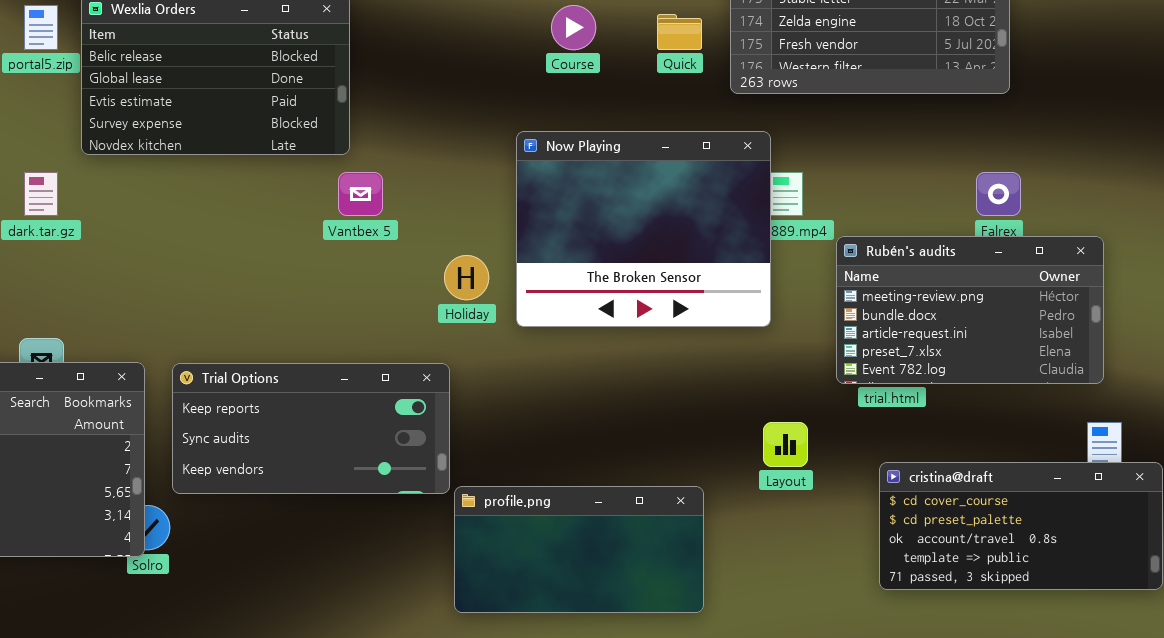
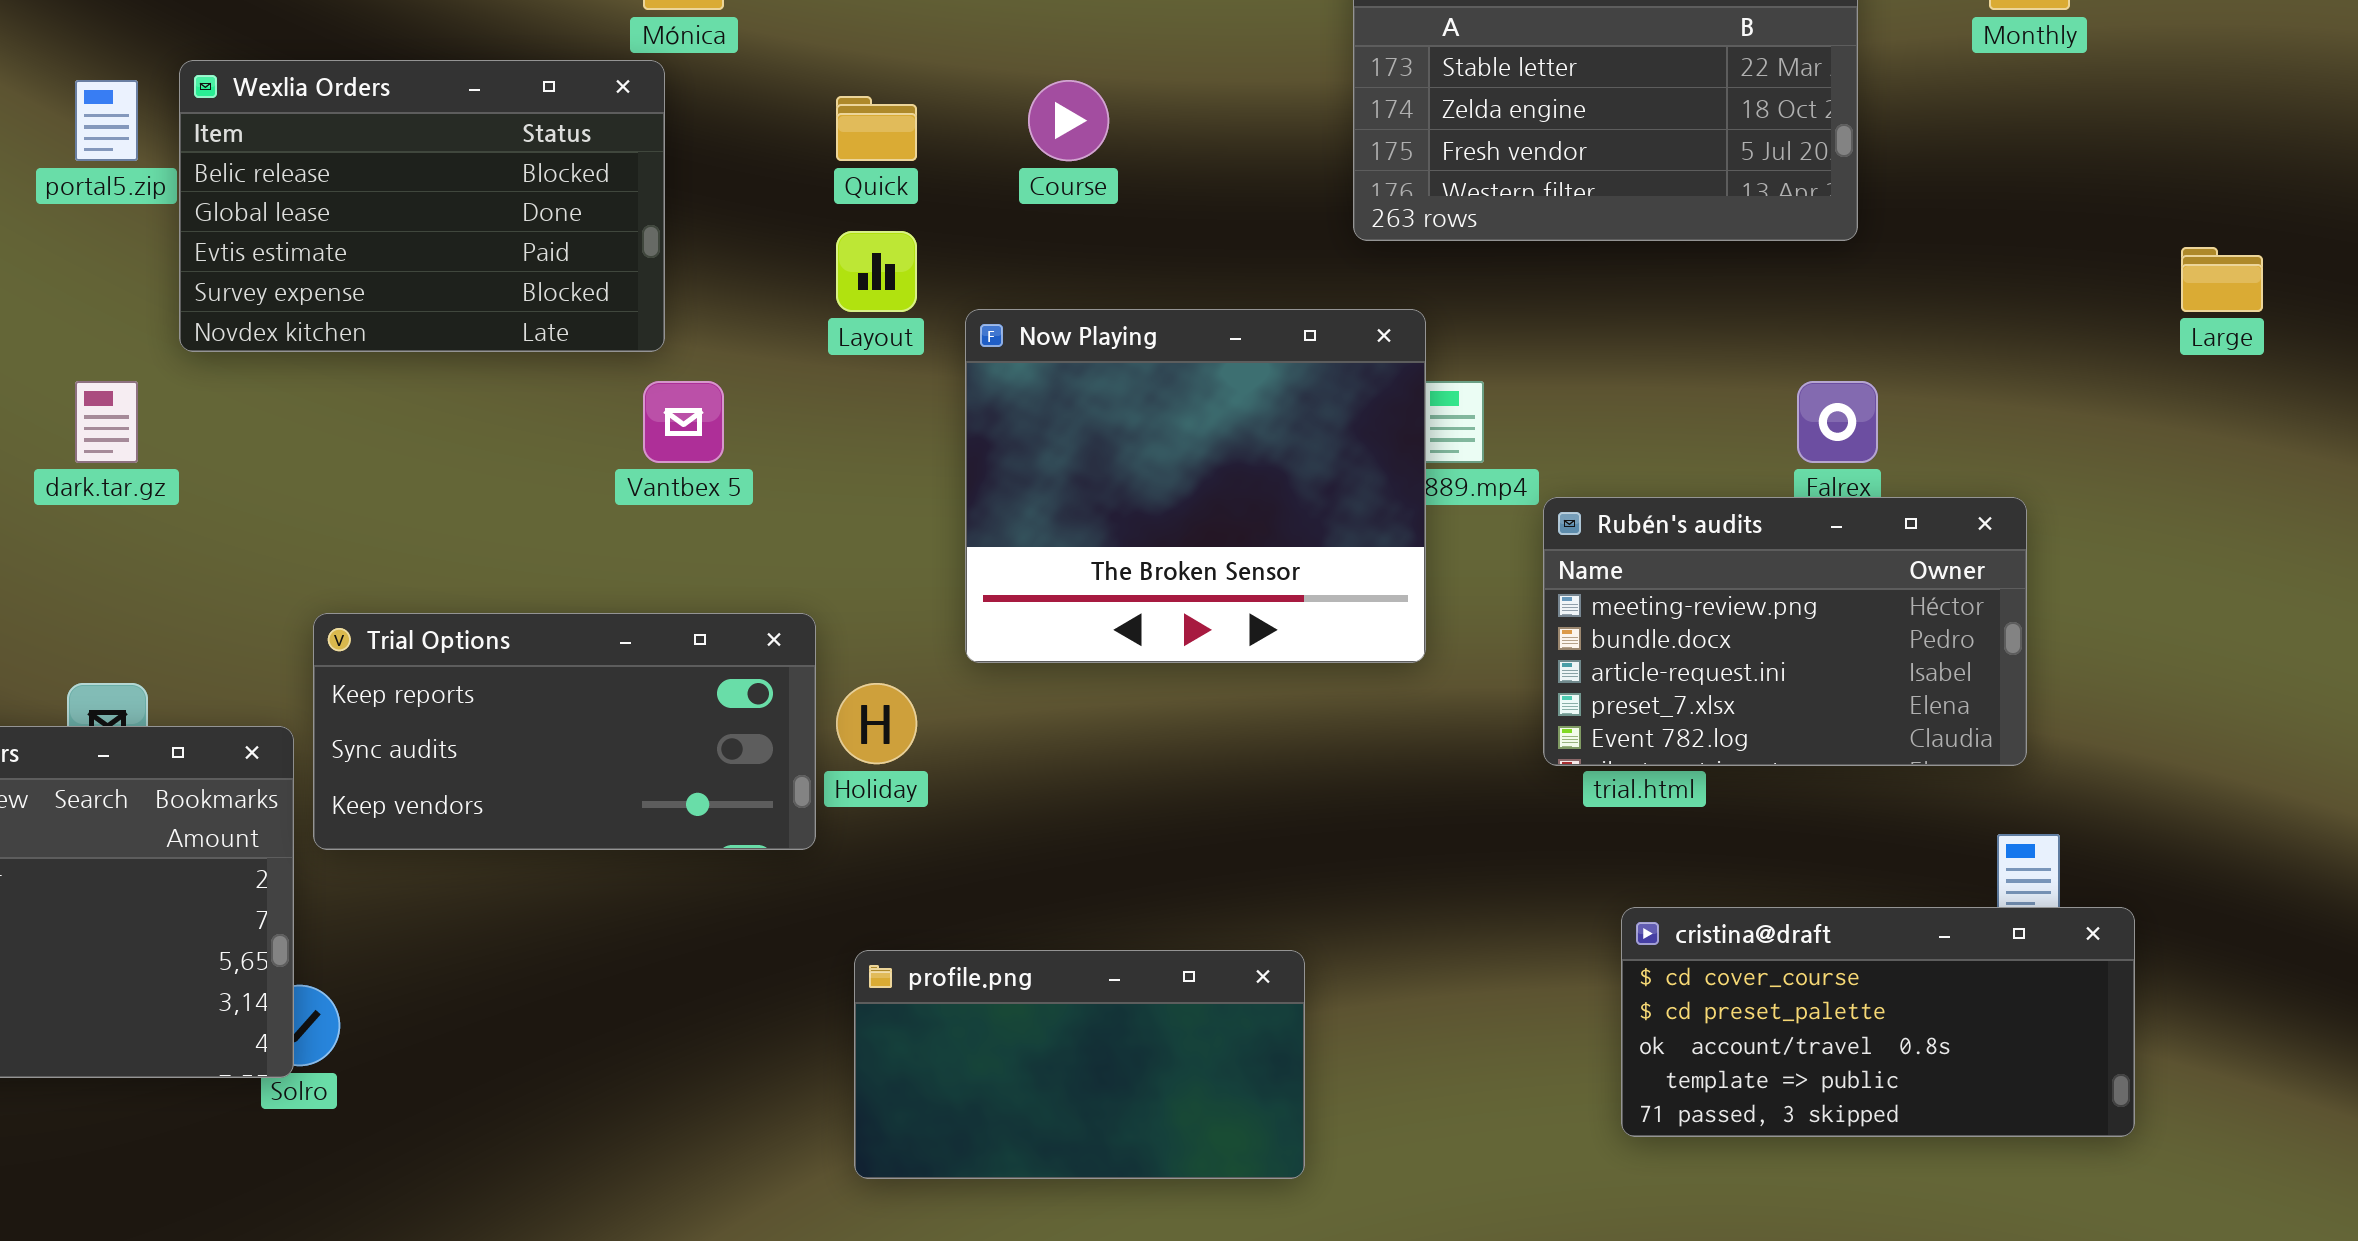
Quick: [657,14,702,50] -> [836,96,917,161], moved
Holiday: [444,255,489,300] -> [836,683,917,764], moved
Trial Options: [172,363,450,494] -> [313,613,816,850], moved
Layout: [763,422,808,467] -> [836,231,917,312], moved

